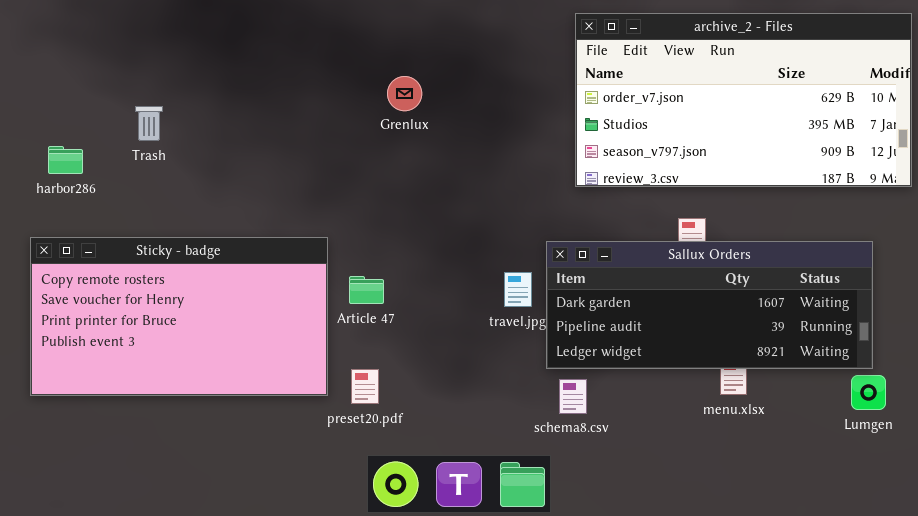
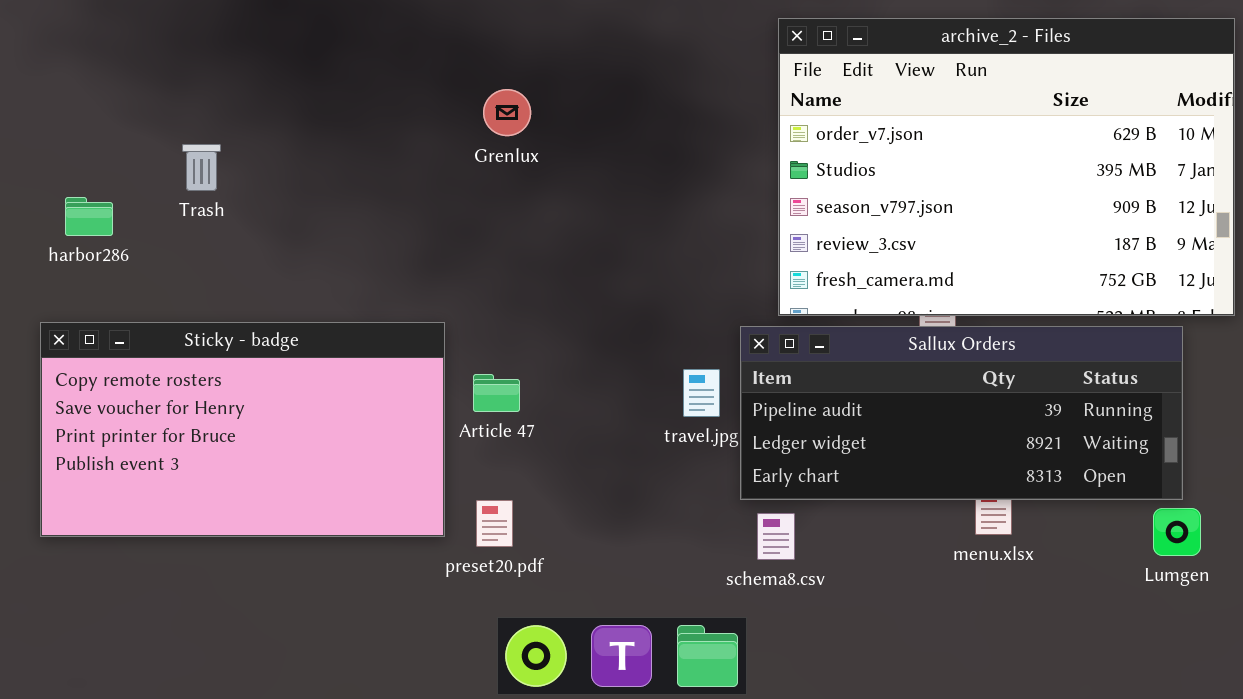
archive_2 - Files: [575,13,912,187] -> [778,18,1235,316], resized
Grenlux: [387,76,422,111] -> [483,89,531,136], moved
Sallux Orders: [546,241,873,369] -> [740,326,1183,500], scrolled down 1 row

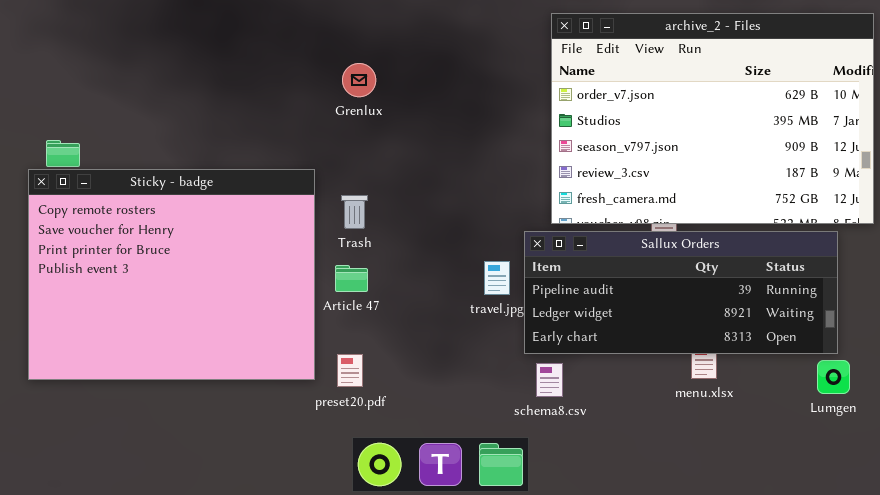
Trash: [182,144,221,191] -> [341,195,368,229], moved
Sticky - badge: [40,322,445,537] -> [28,169,315,380], resized

